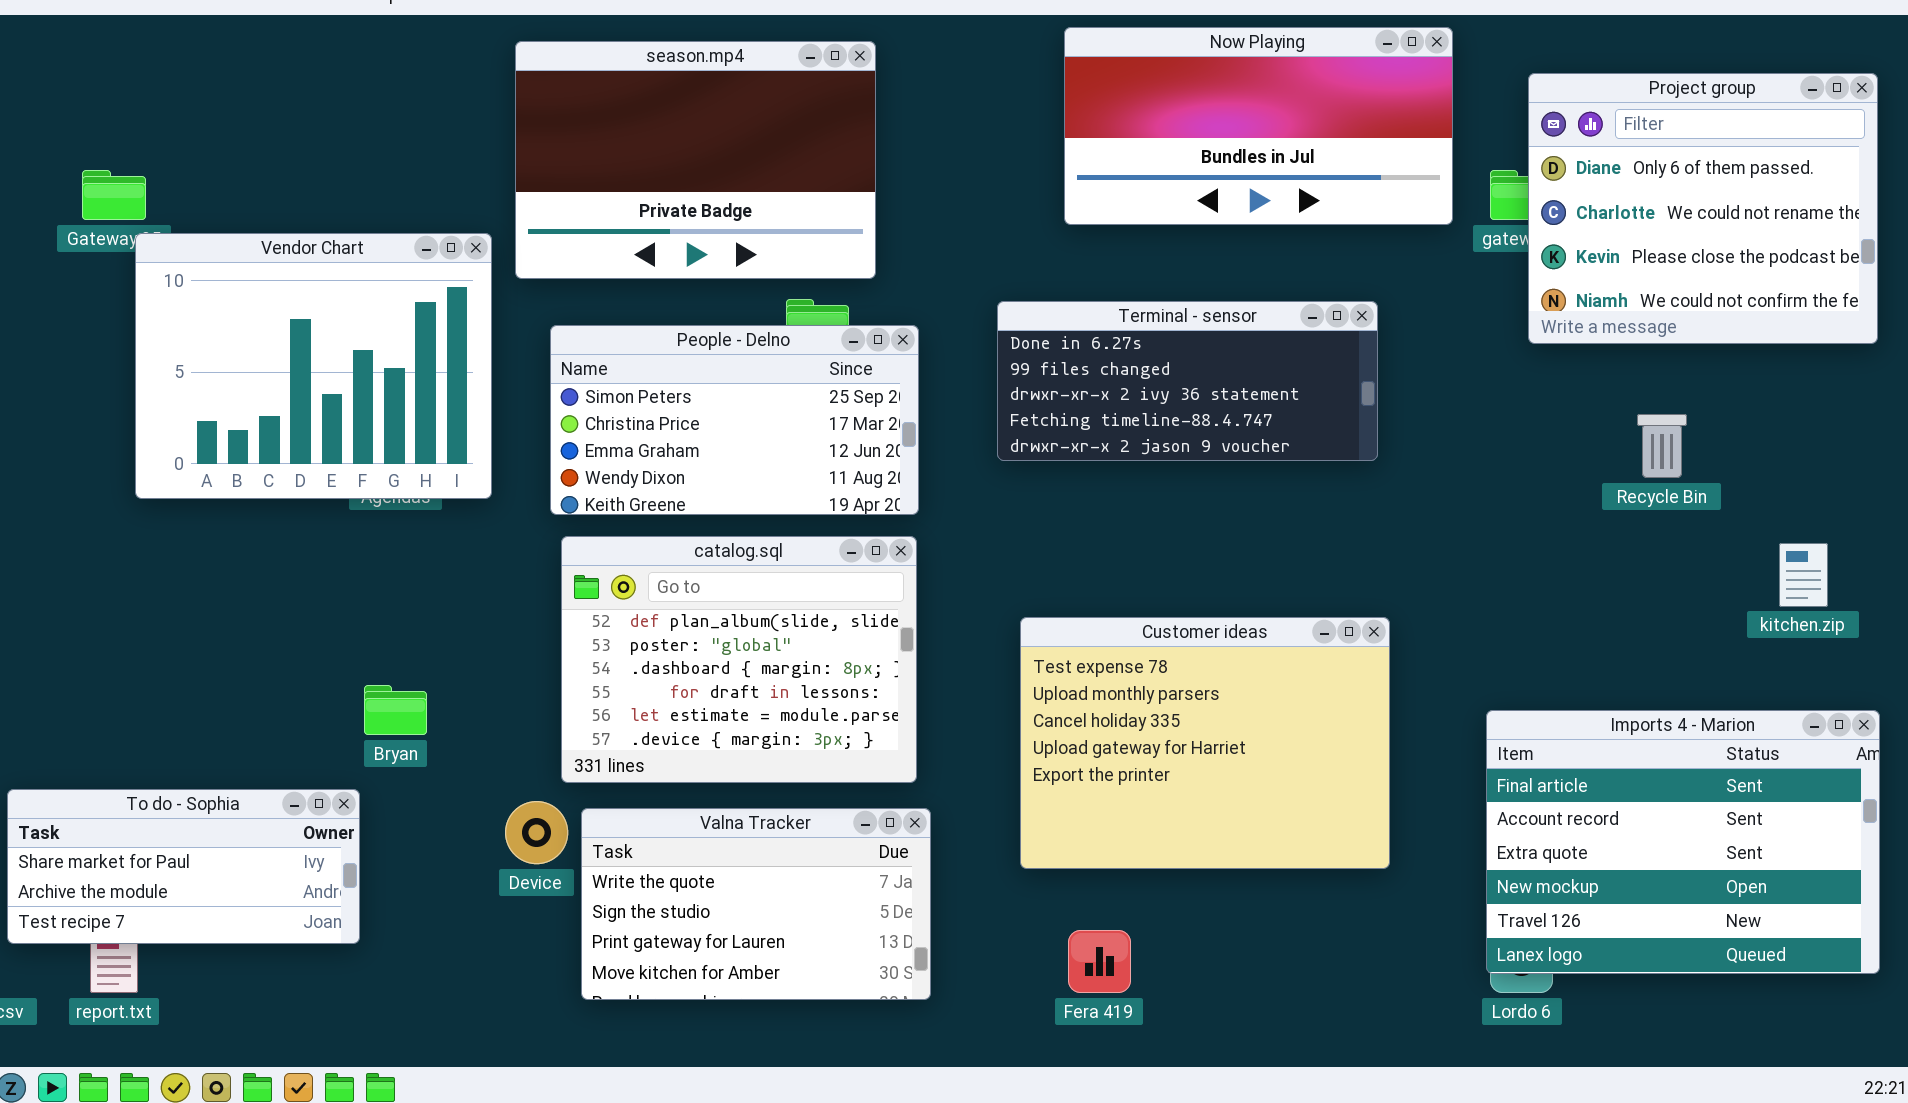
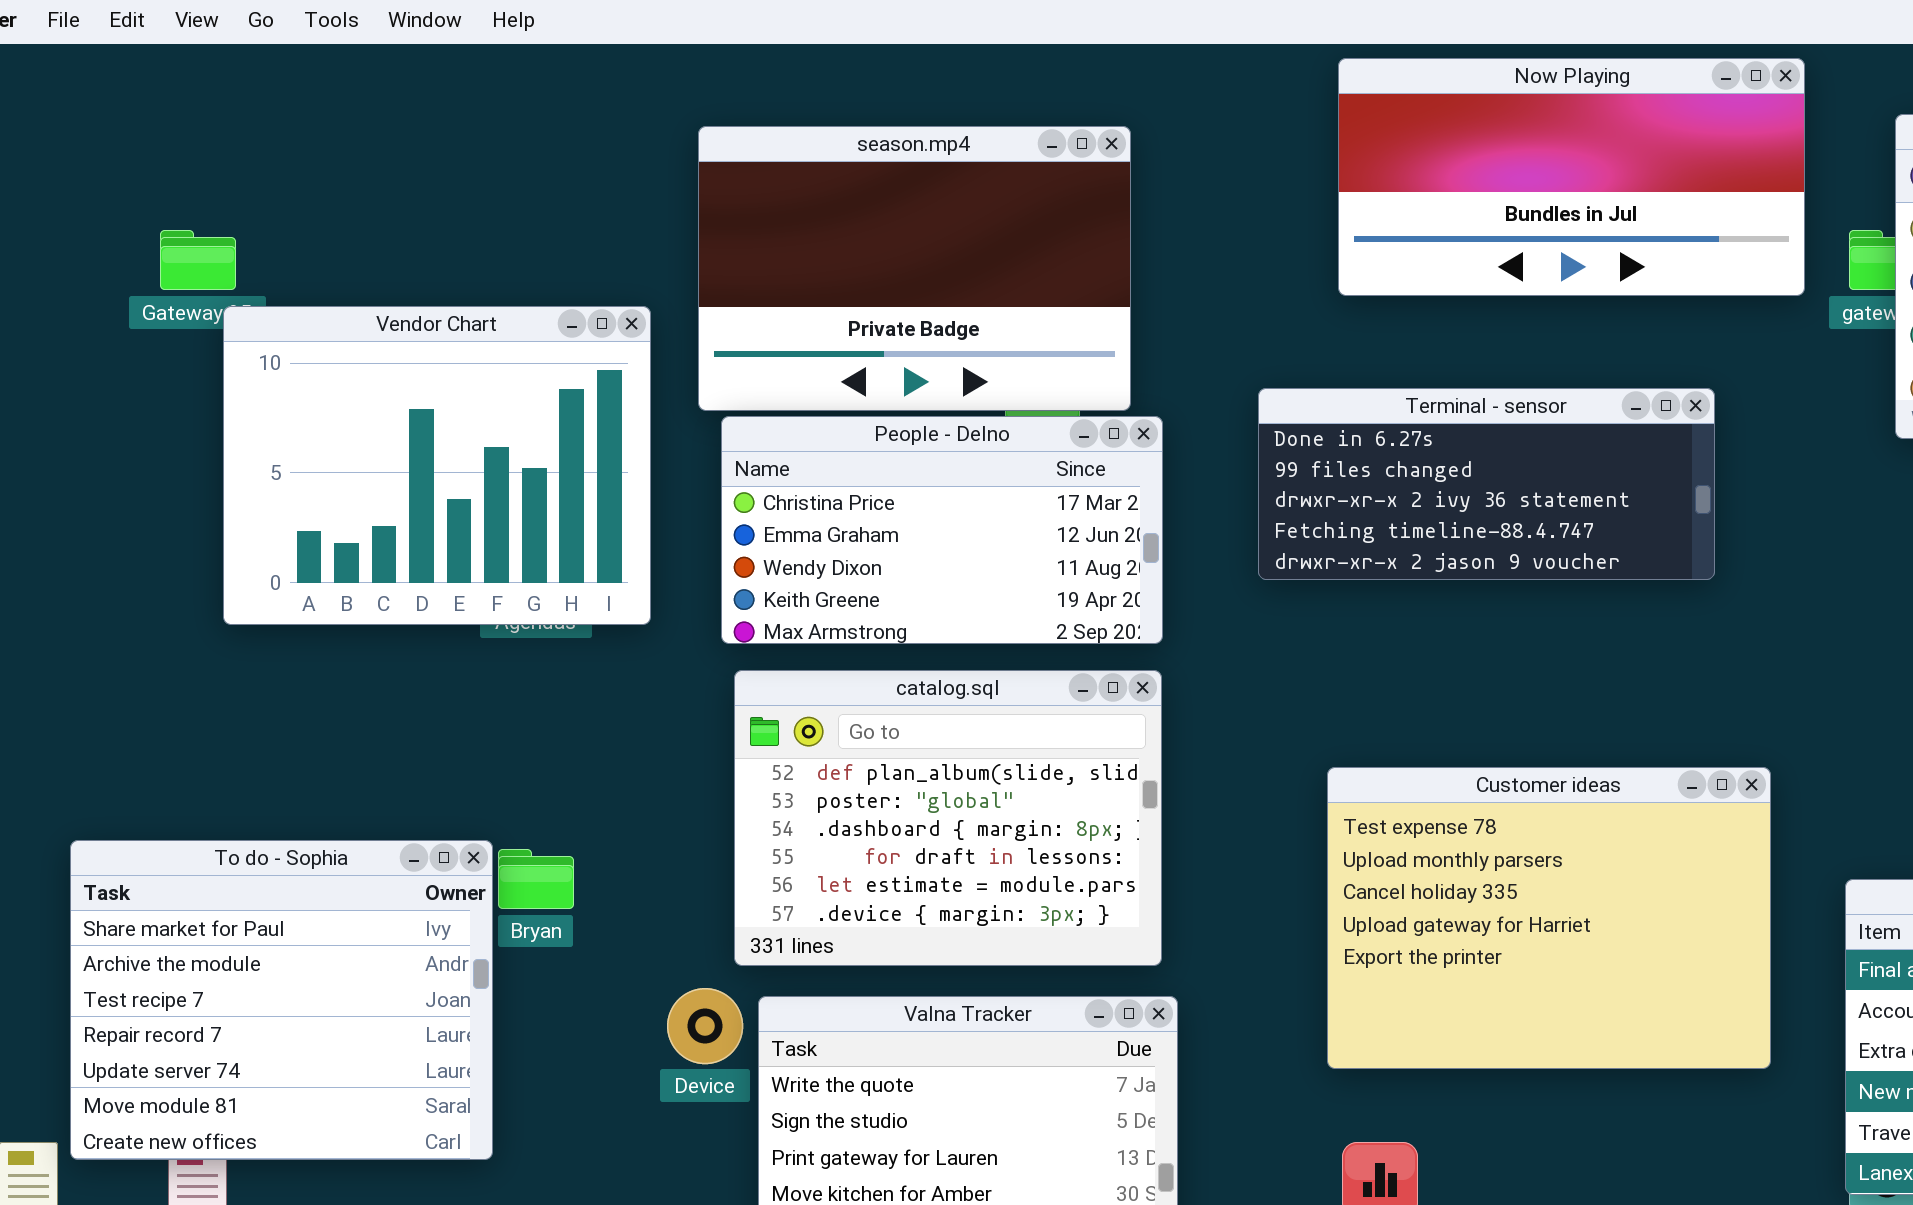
season.mp4: [515,41,876,279] -> [698,126,1131,411], moved
People - Delno: [550,325,919,515] -> [721,416,1163,644], scrolled down 1 row
Customer ideas: [1020,617,1390,869] -> [1327,767,1771,1069], moved
To do - Sophia: [7,789,360,944] -> [70,840,493,1160], resized

